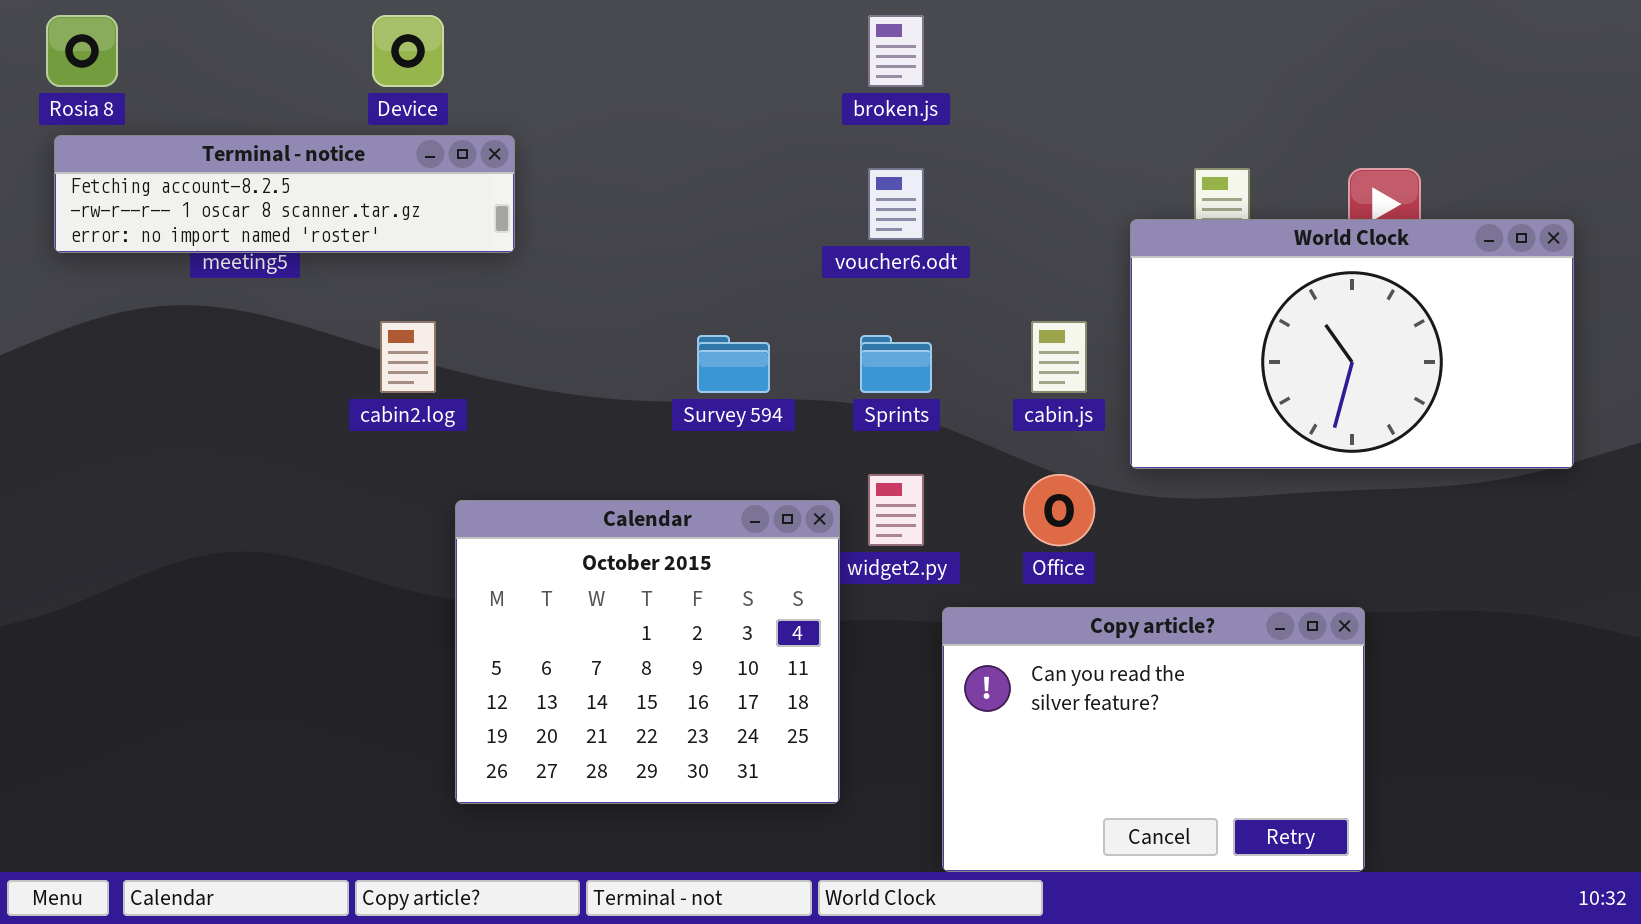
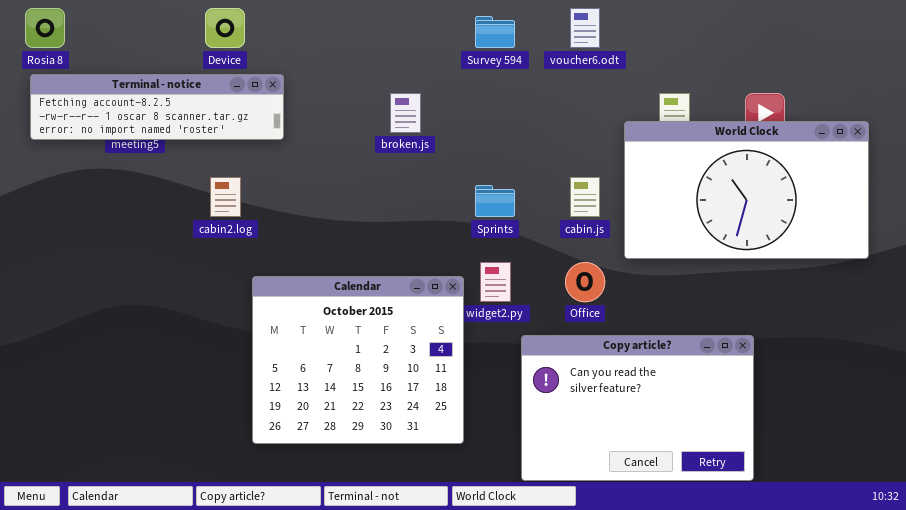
broken.js: [868,15,924,87] -> [390,93,421,133], moved
voucher6.odt: [868,168,924,240] -> [570,8,600,48], moved
Survey 594: [697,335,770,393] -> [475,16,515,48], moved

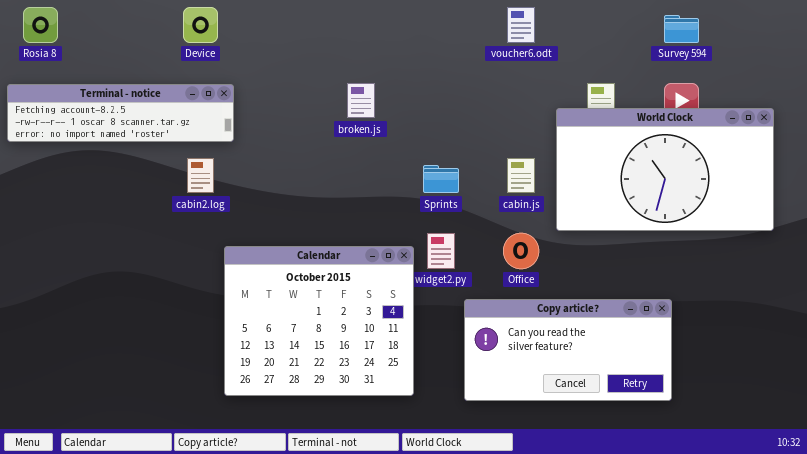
Survey 594: [475,16,515,48] -> [664,15,699,43], moved
Terminal - notice: [30,74,284,140] -> [7,84,234,142], moved
Copy article?: [521,335,754,481] -> [464,299,672,401], resized

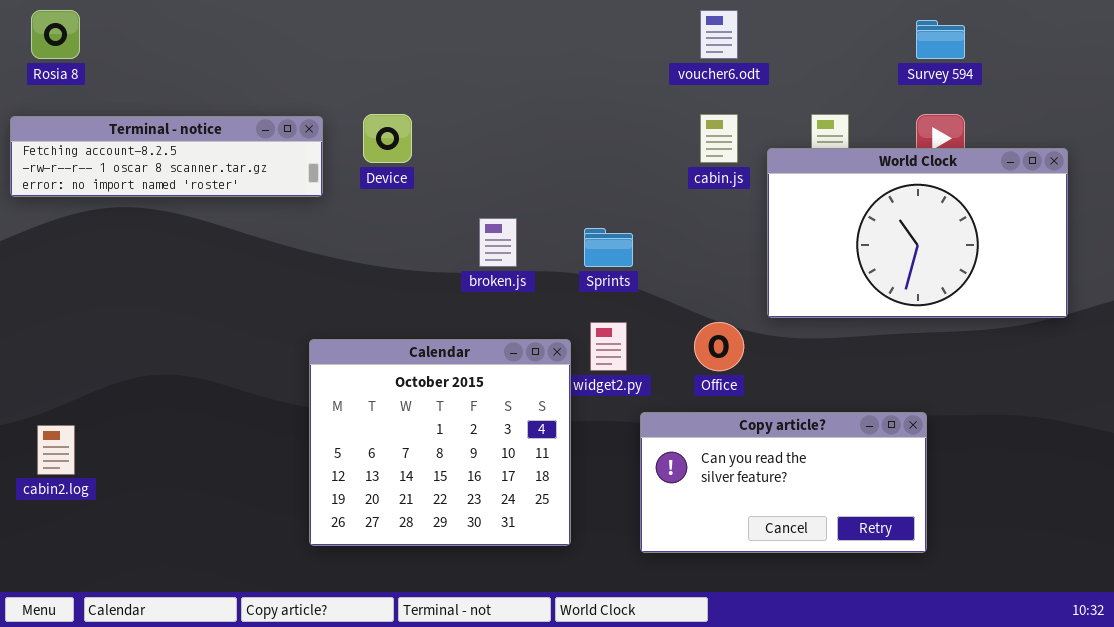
Device: [183,7,218,43] -> [363,114,412,163], moved
broken.js: [347,83,375,118] -> [479,218,517,267], moved
cabin2.log: [187,158,214,193] -> [37,425,75,475], moved
cabin.js: [507,158,535,193] -> [700,114,738,163], moved

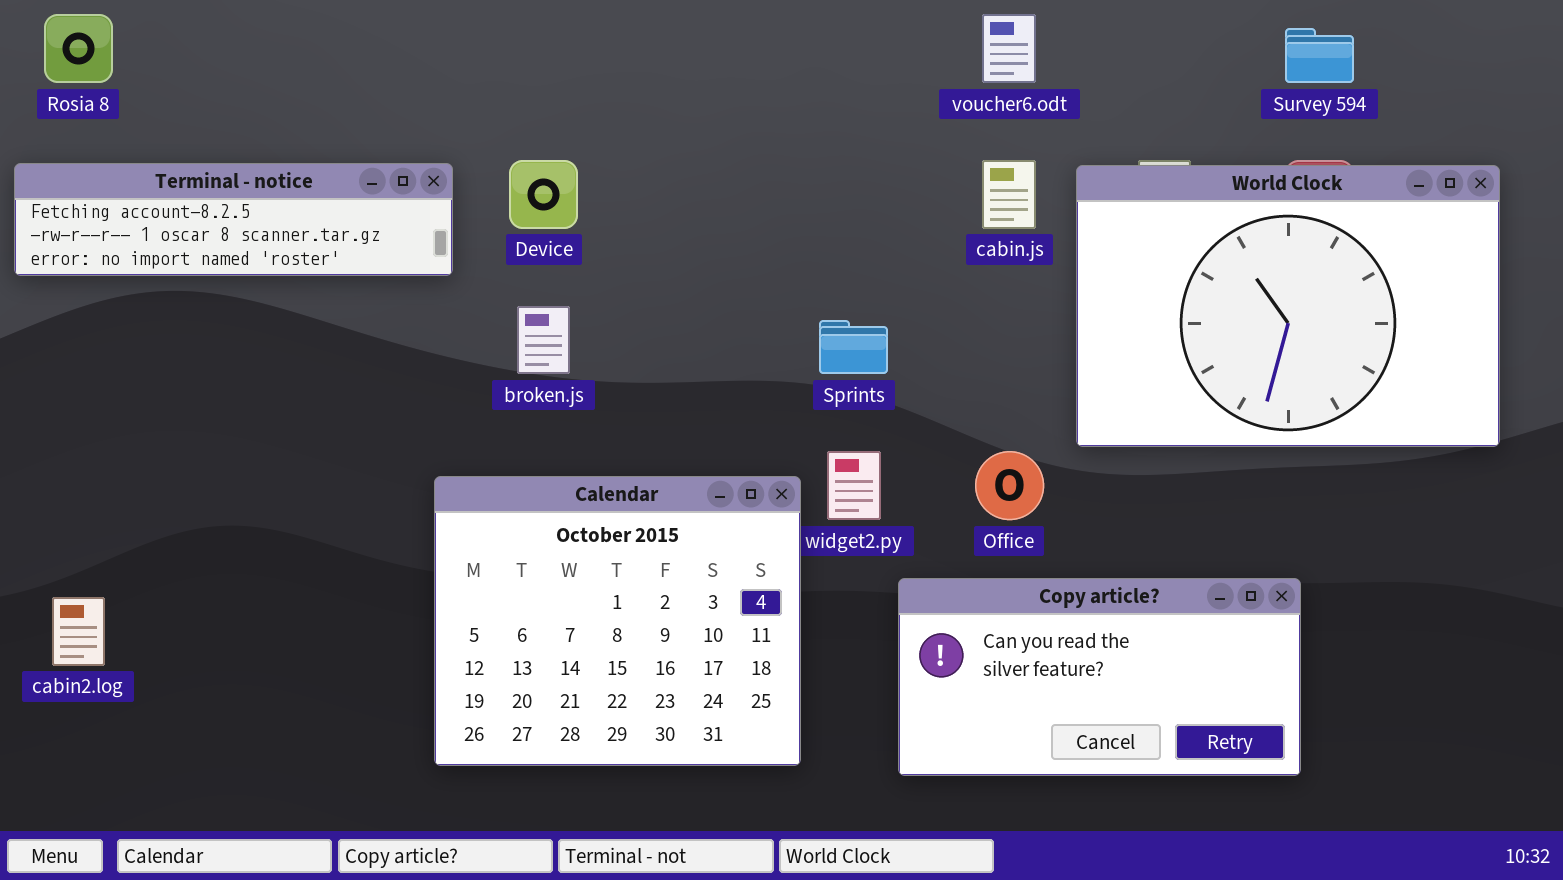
World Clock: [767,148,1068,318] -> [1076,165,1500,447], resized
broken.js: [479,218,517,267] -> [517,306,570,374], moved

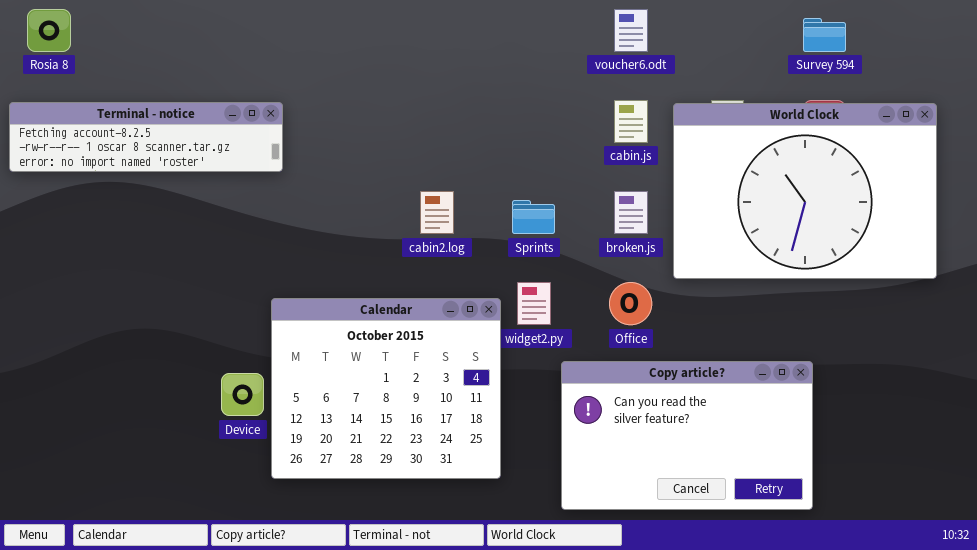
Device: [509,160,578,229] -> [221,373,264,416], moved
broken.js: [517,306,570,374] -> [614,191,648,234], moved
Copy article?: [898,578,1301,776] -> [561,361,813,510], resized
cabin2.log: [52,597,105,666] -> [420,191,454,234], moved

